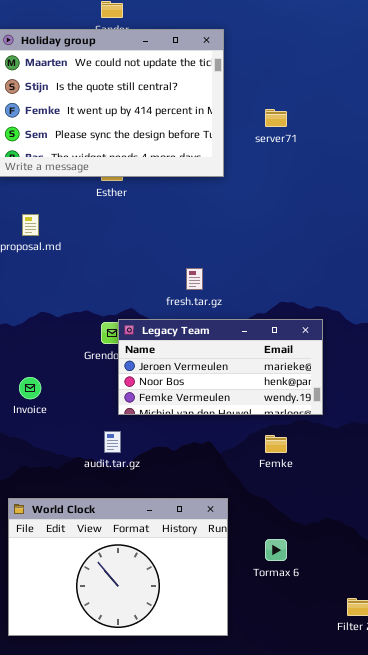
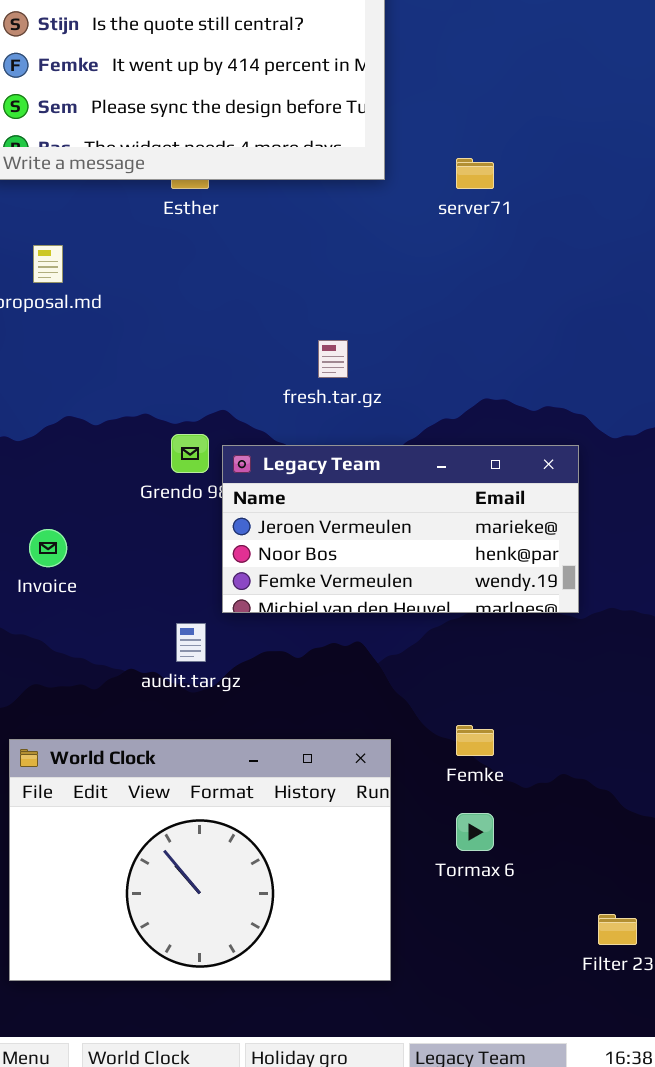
server71: [265,109,287,127] -> [456,158,494,189], moved
Legacy Team: [118,319,323,415] -> [222,445,579,613], moved
Femke: [265,435,287,453] -> [456,725,494,756], moved

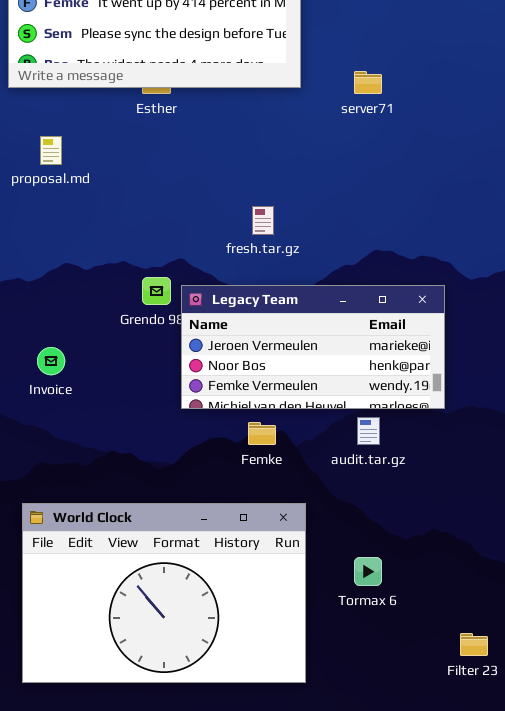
audit.tar.gz: [176,623,206,662] -> [357,417,380,445], moved
Femke: [456,725,494,756] -> [248,422,276,445], moved

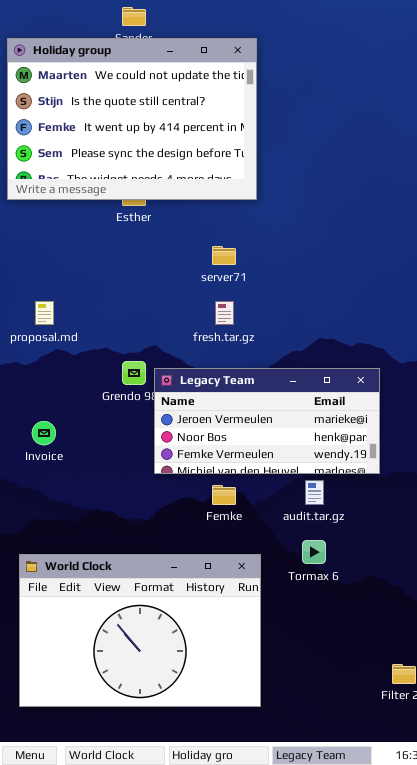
server71: [354,71,382,94] -> [212,246,236,265], moved
proposal.md: [40,136,62,165] -> [35,301,54,325], moved
Tormax 6: [354,557,382,586] -> [302,540,326,564], moved

